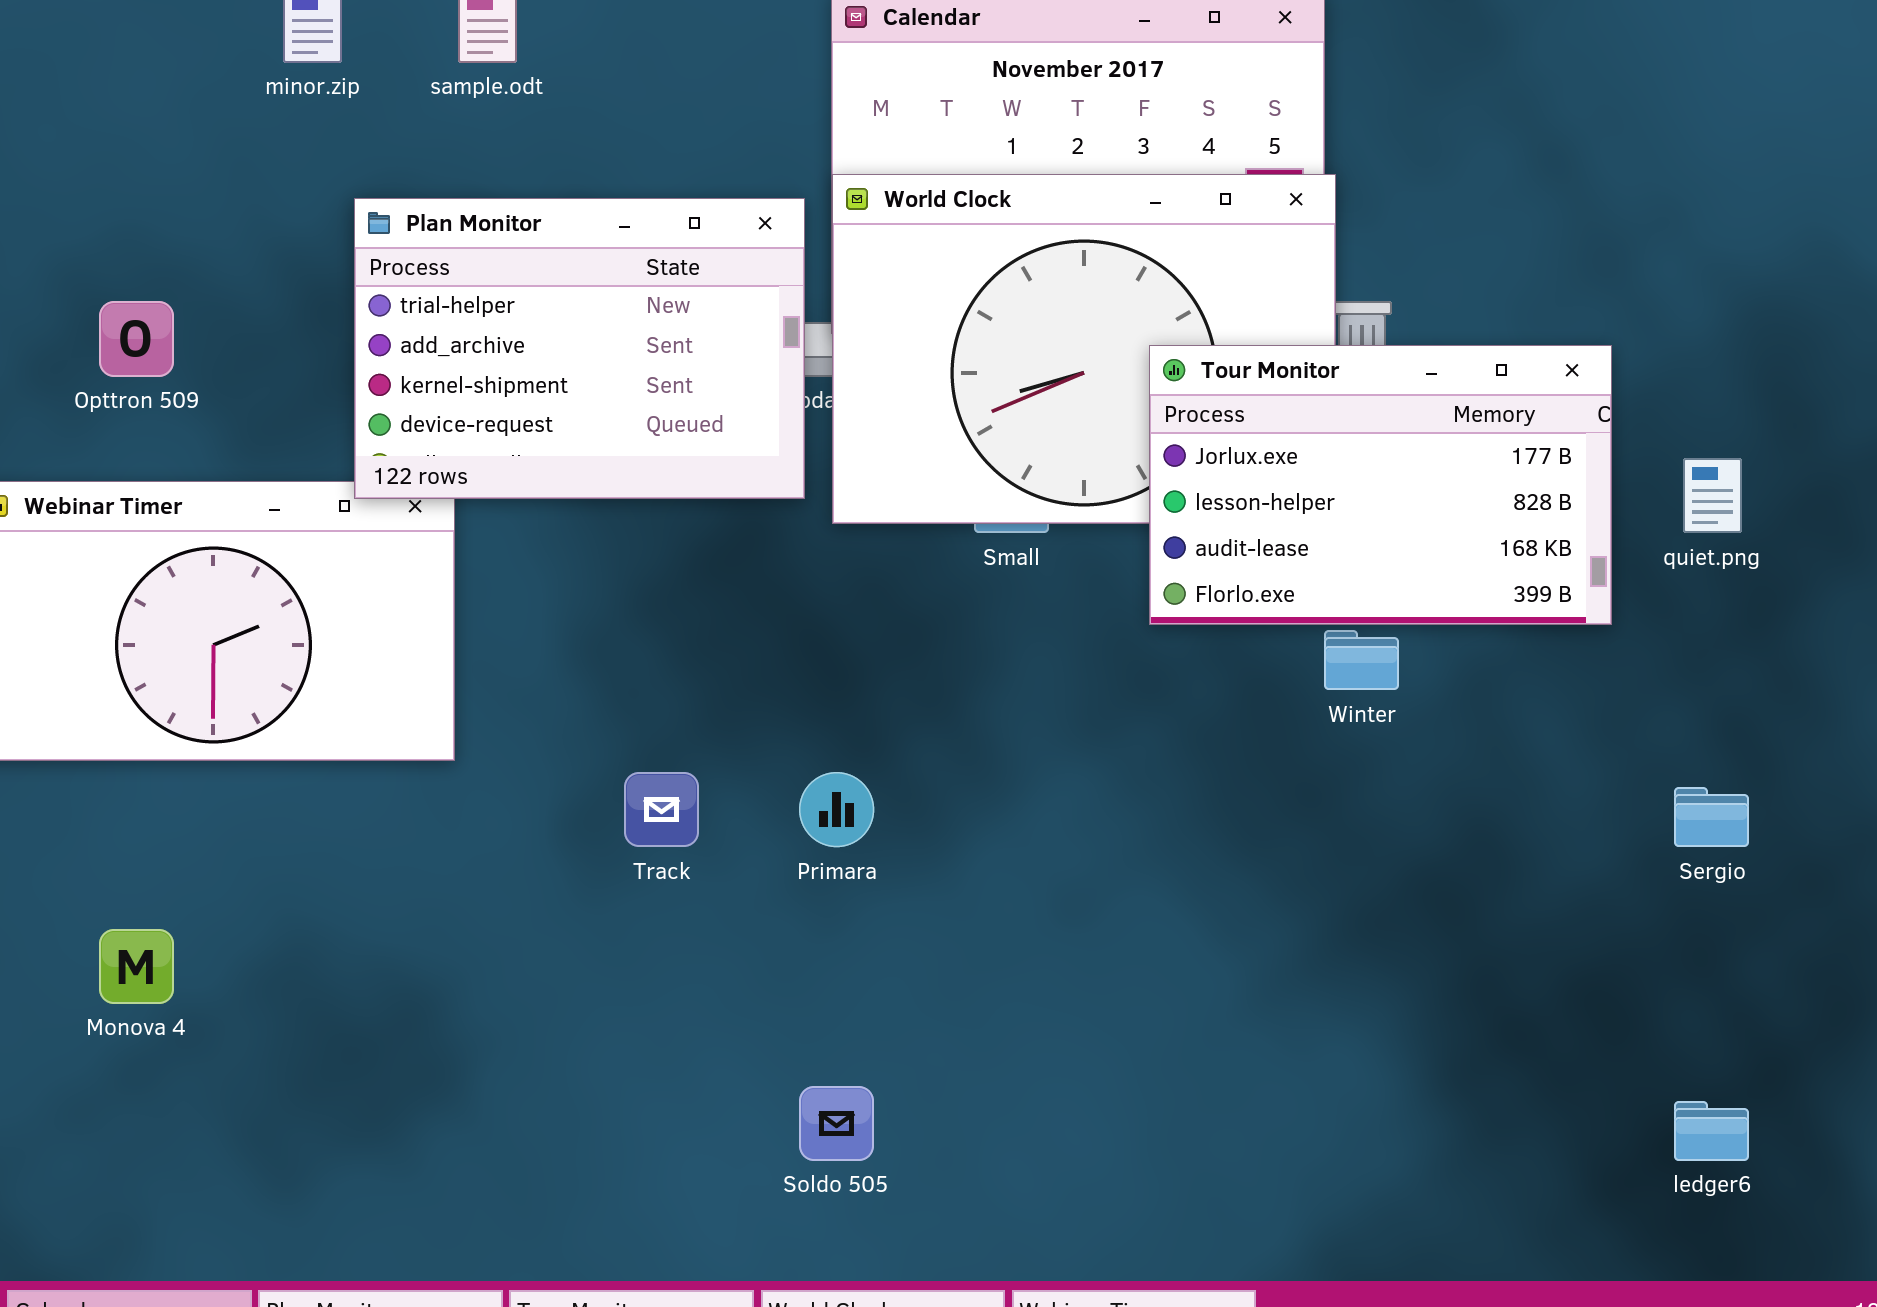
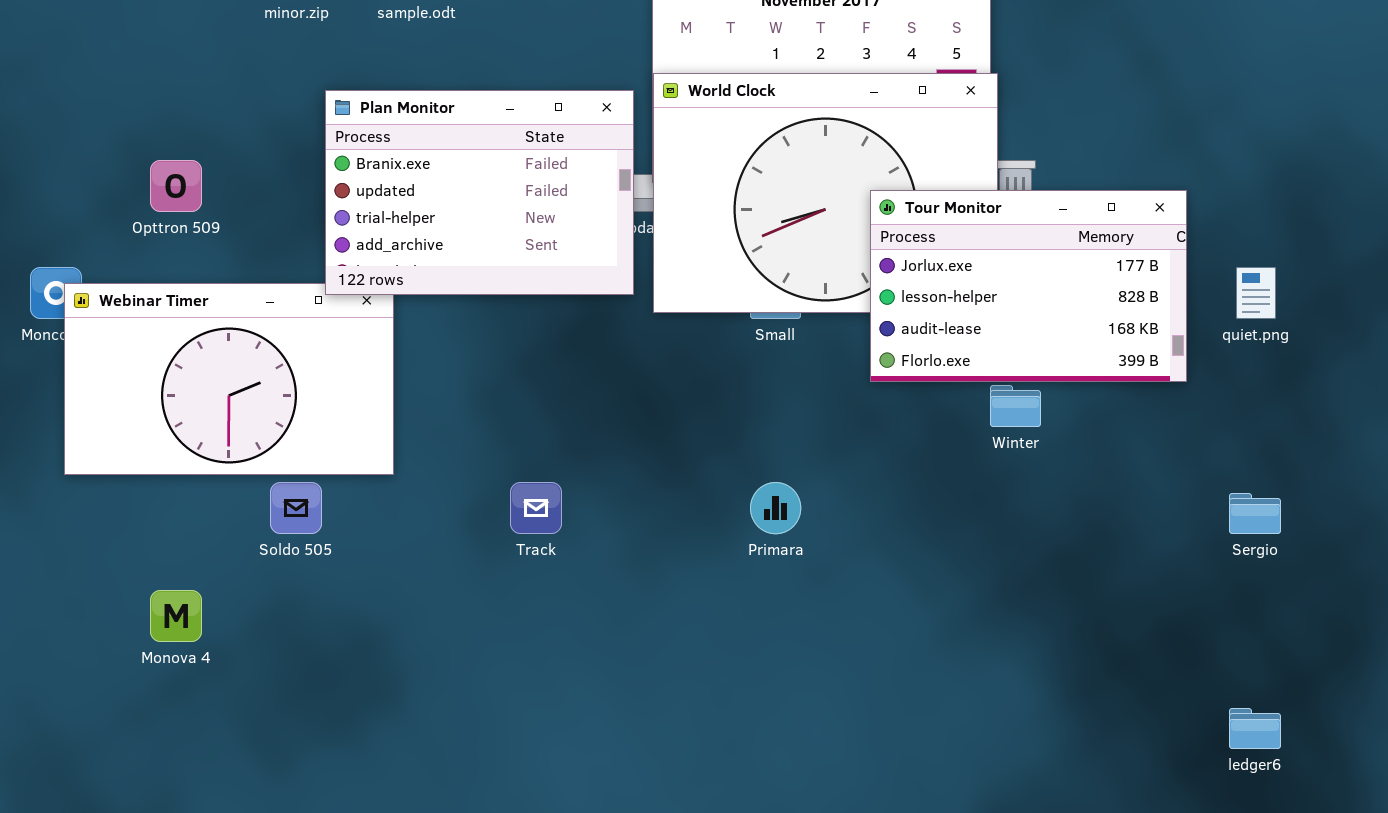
Plan Monitor: [354,198,805,499] -> [325,90,634,295], scrolled up 2 rows
Primara: [799,772,874,847] -> [750,482,801,534], moved
Soldo 505: [799,1086,874,1161] -> [270,482,322,534], moved

